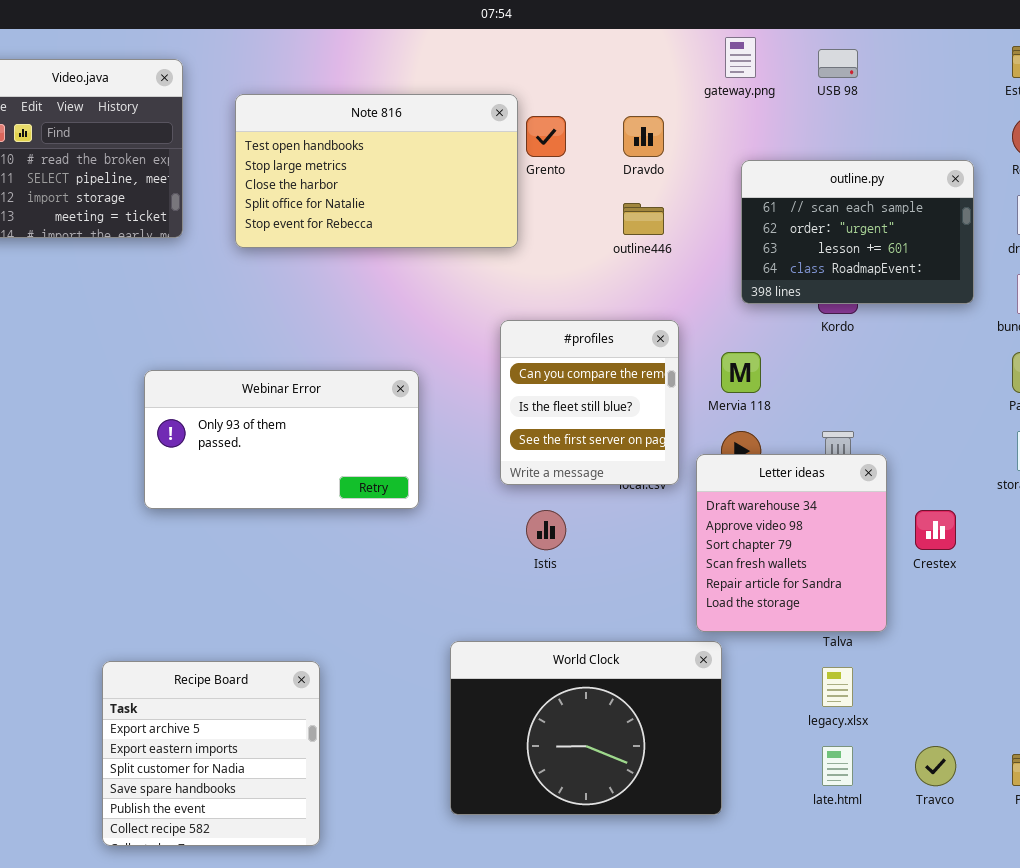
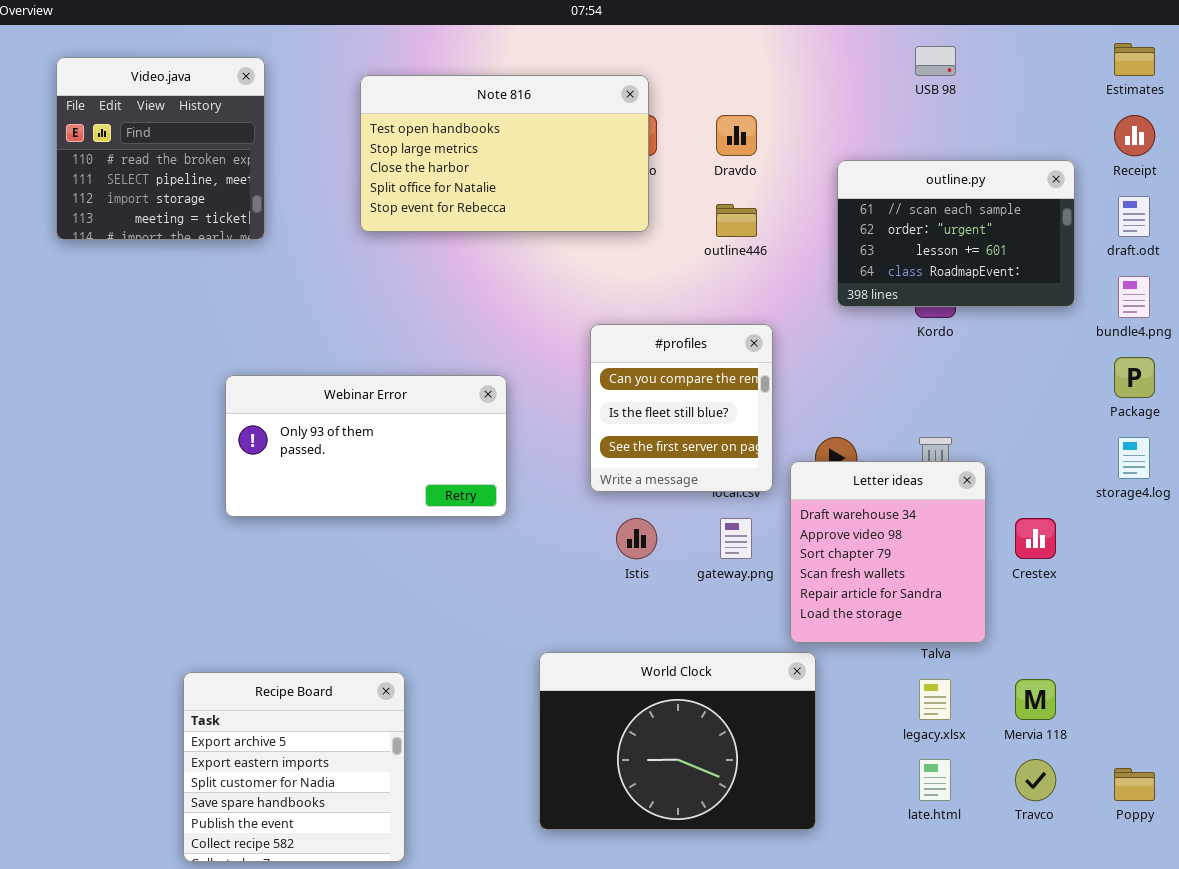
gateway.png: [725,37,756,78] -> [720,518,752,559], moved
Note 816: [235,94,518,248] -> [360,75,649,232], moved
Mervia 118: [721,352,761,393] -> [1015,679,1056,720], moved

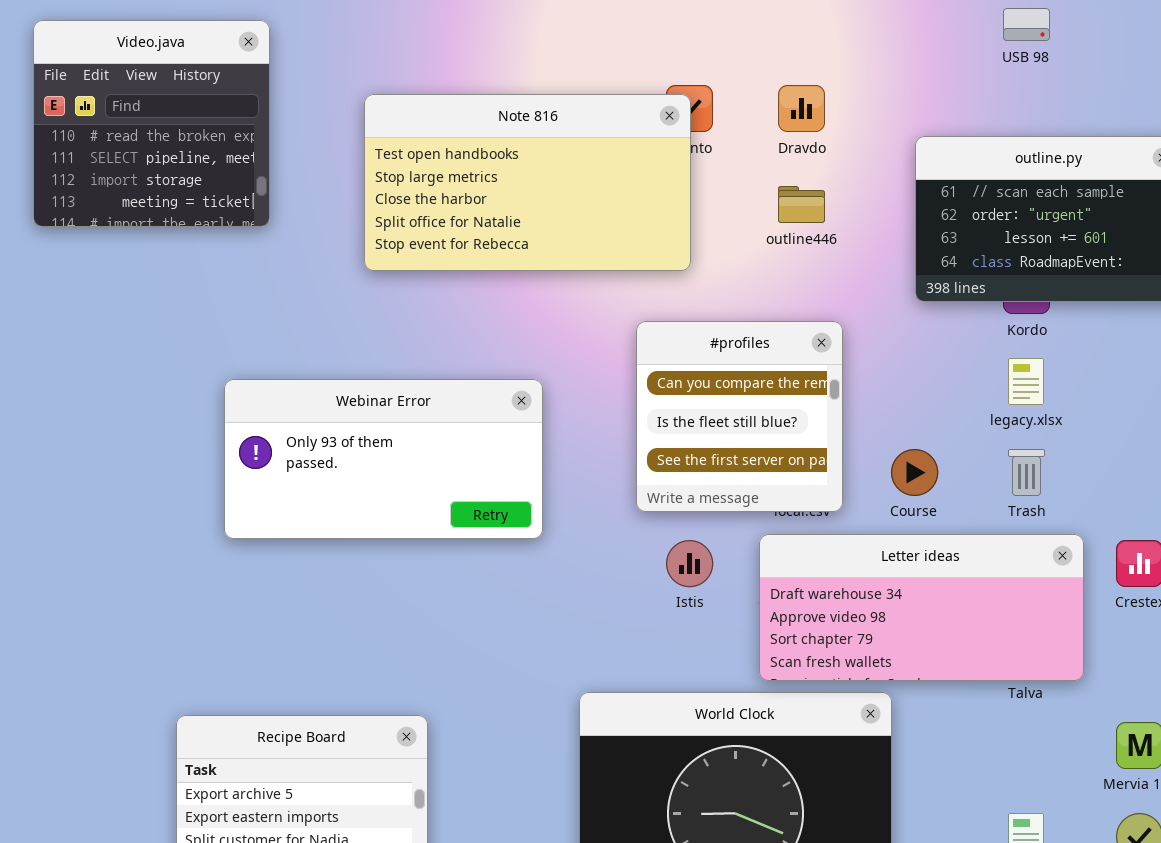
Note 816: [360,75,649,232] -> [364,94,691,271], moved
Letter ideas: [790,461,986,643] -> [759,534,1084,681], resized
legacy.xlsx: [919,679,951,720] -> [1008,358,1044,405], moved

